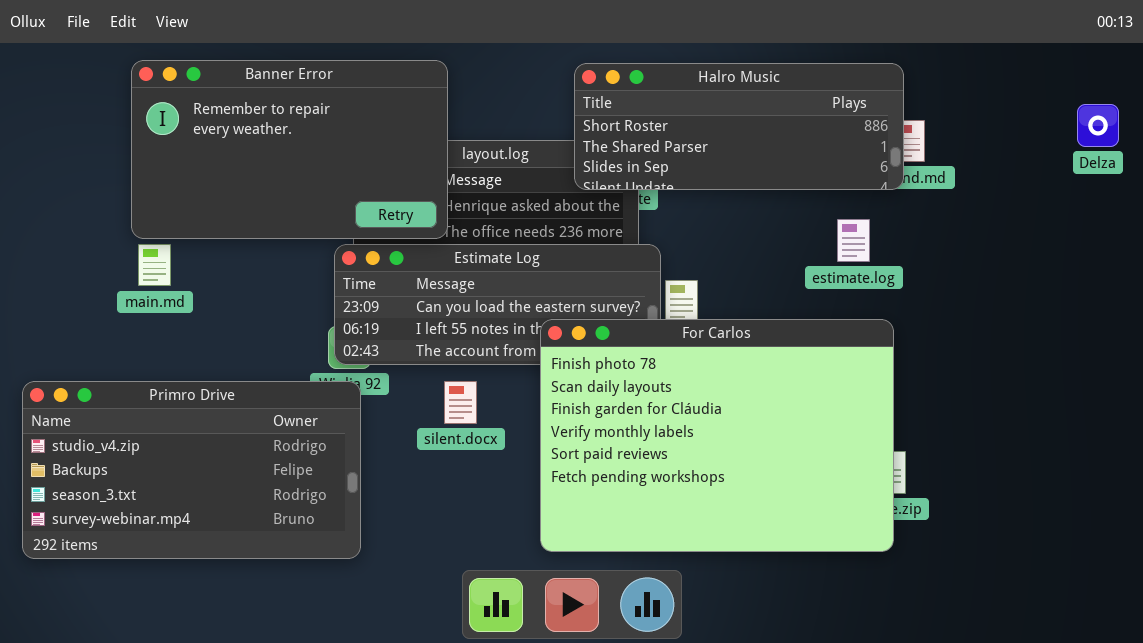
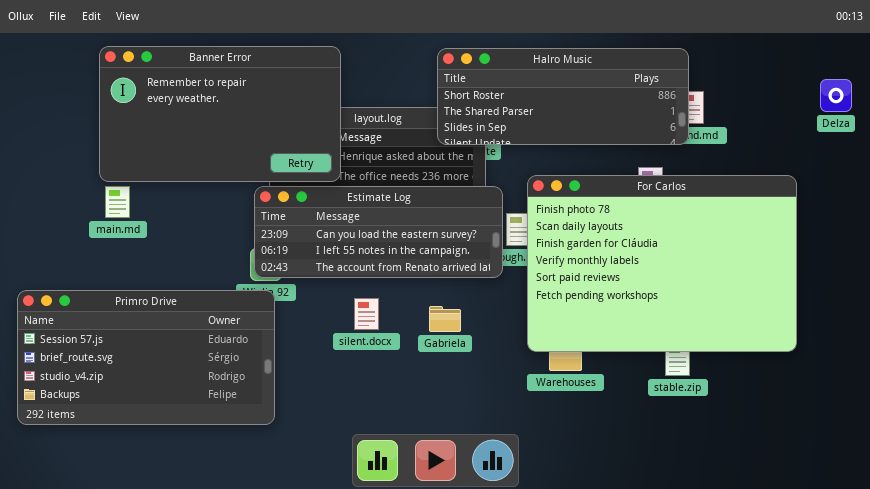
For Carlos: [540,319,894,552] -> [527,175,797,352], moved
Primro Drive: [22,381,361,559] -> [17,290,275,425], scrolled up 2 rows
silent.docx: [444,381,477,424] -> [354,298,379,330], moved

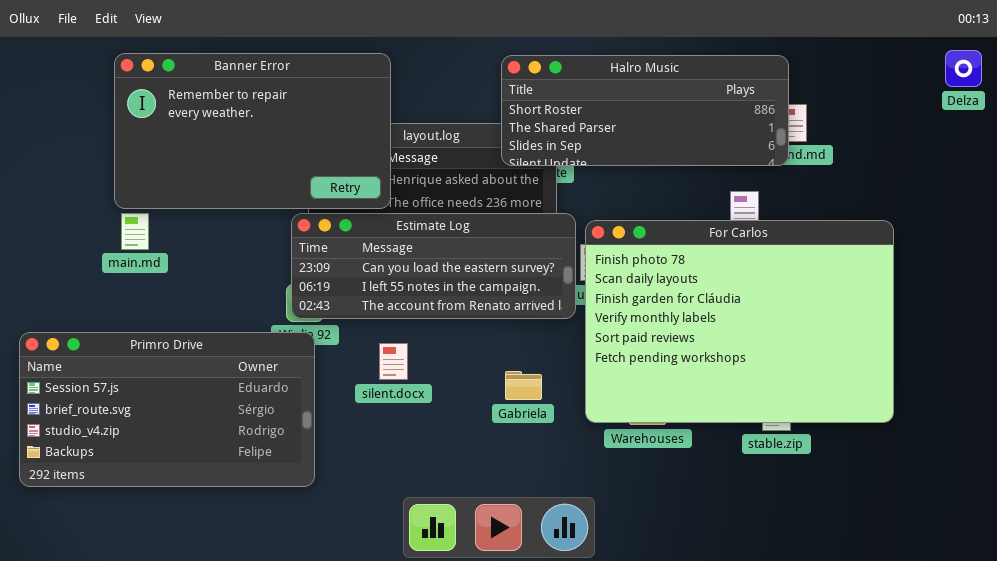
Delza: [820,79,852,112] -> [945,50,982,87], moved
For Carlos: [527,175,797,352] -> [585,220,894,423], moved
silent.docx: [354,298,379,330] -> [379,343,408,380], moved
Gabriela: [429,306,461,332] -> [505,371,542,400], moved

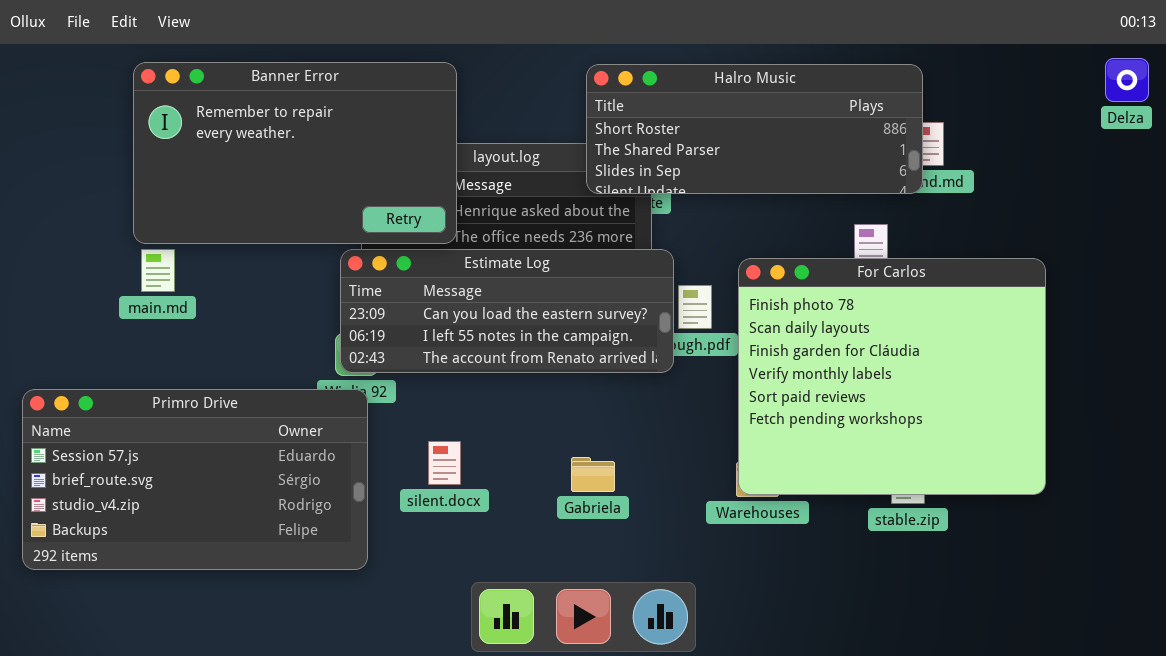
For Carlos: [585,220,894,423] -> [738,258,1046,495], resized
silent.docx: [379,343,408,380] -> [428,441,461,485], moved
Gabriela: [505,371,542,400] -> [571,457,615,492], moved

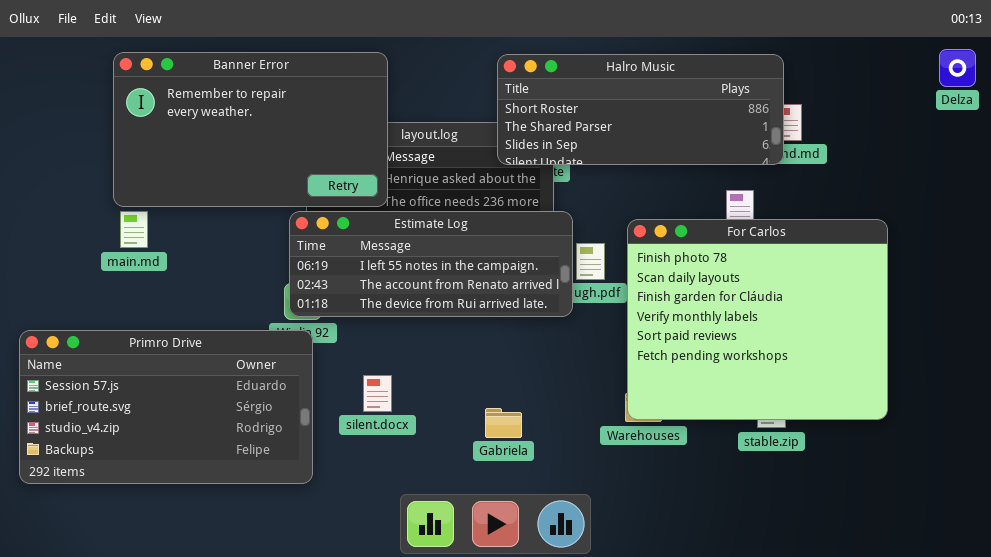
Estimate Log: [340,249,674,373] -> [289,211,573,317], scrolled down 1 row
Gabriela: [571,457,615,492] -> [485,408,522,438], moved

